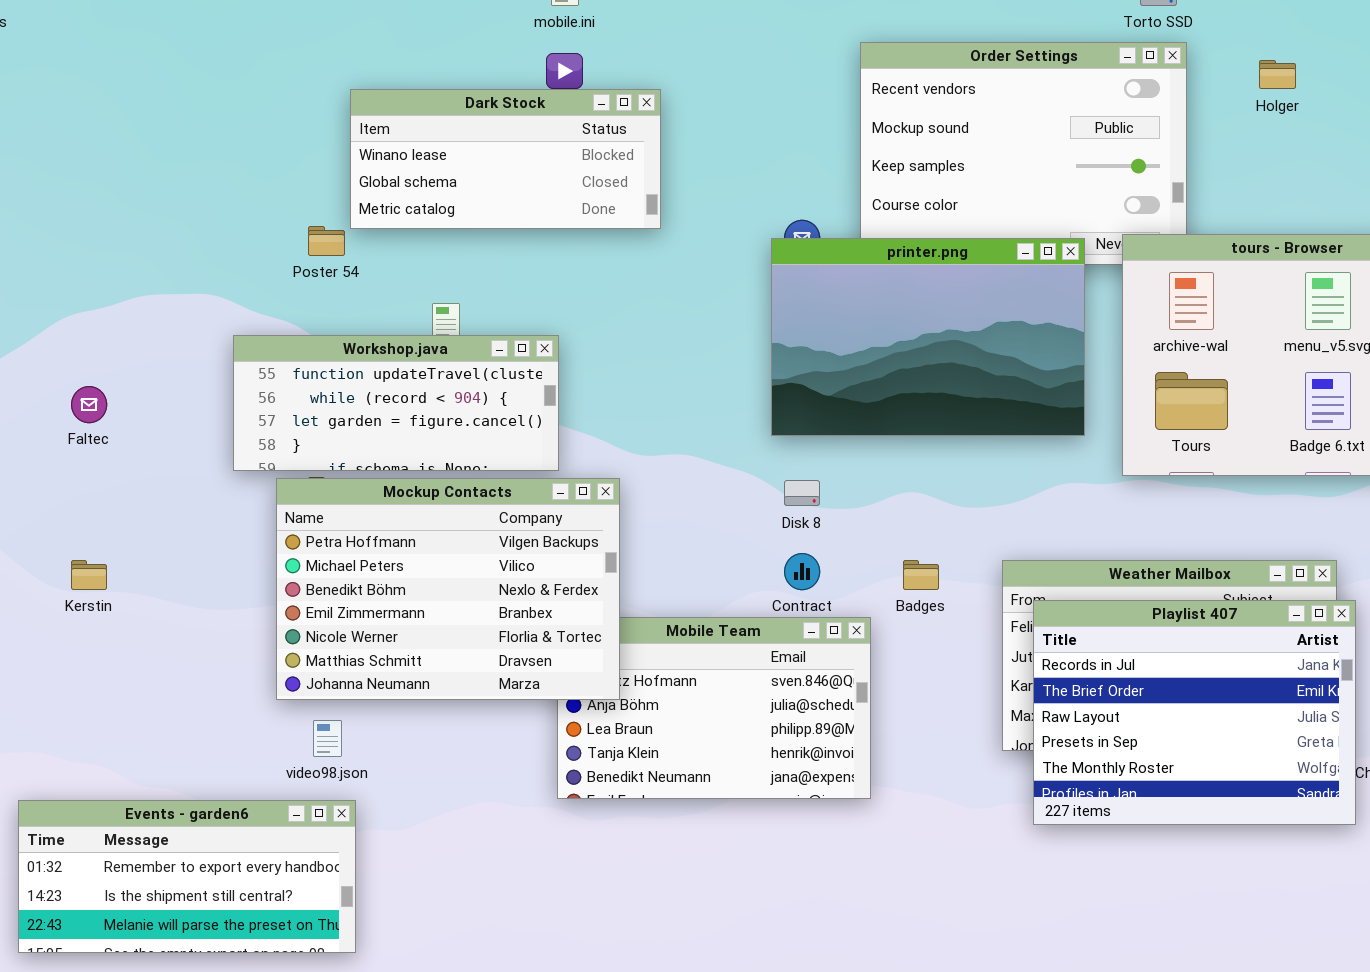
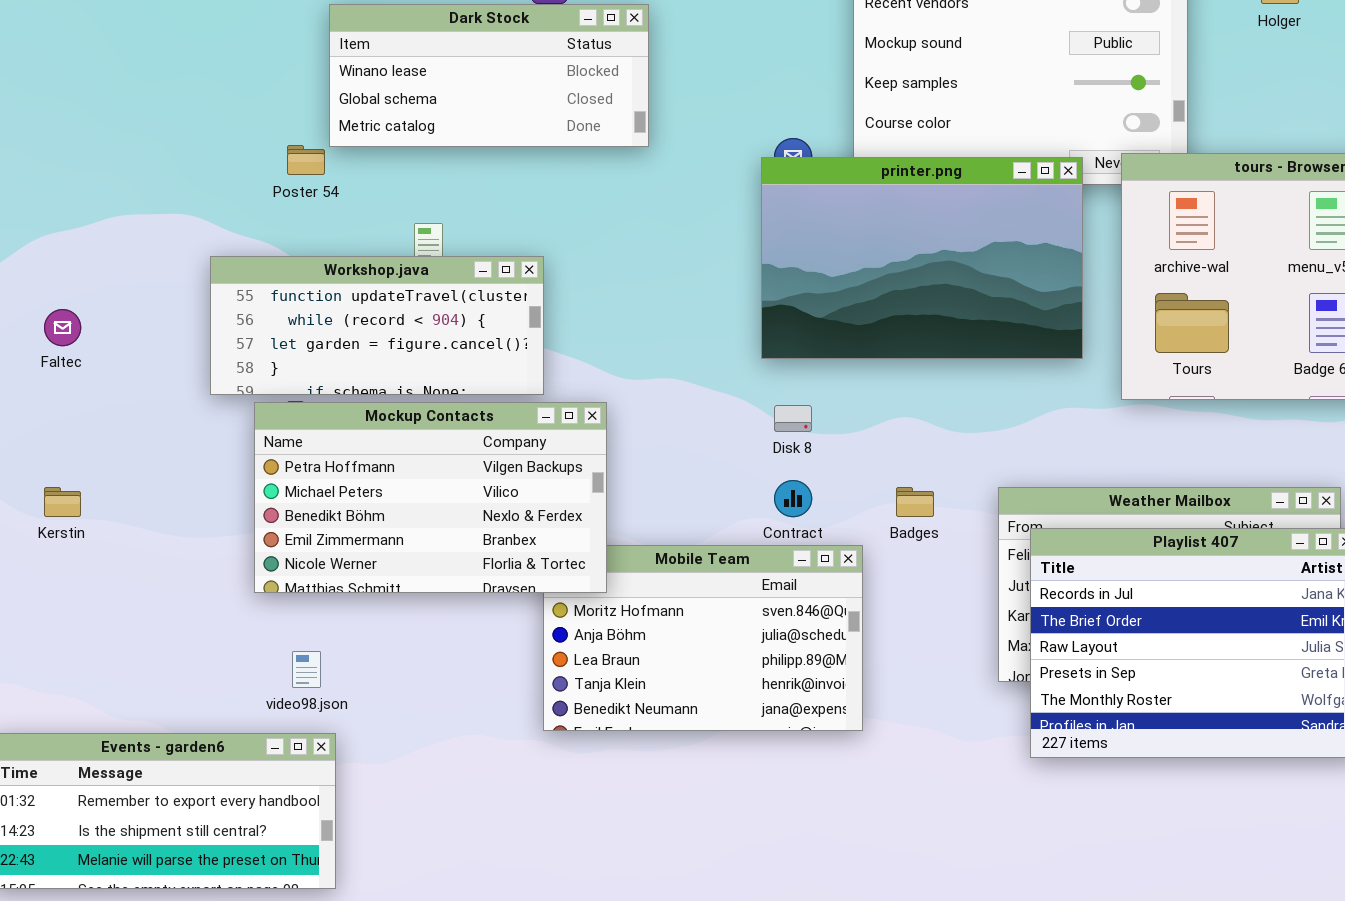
Mockup Contacts: [276,478,620,700] -> [254,402,607,593], resized

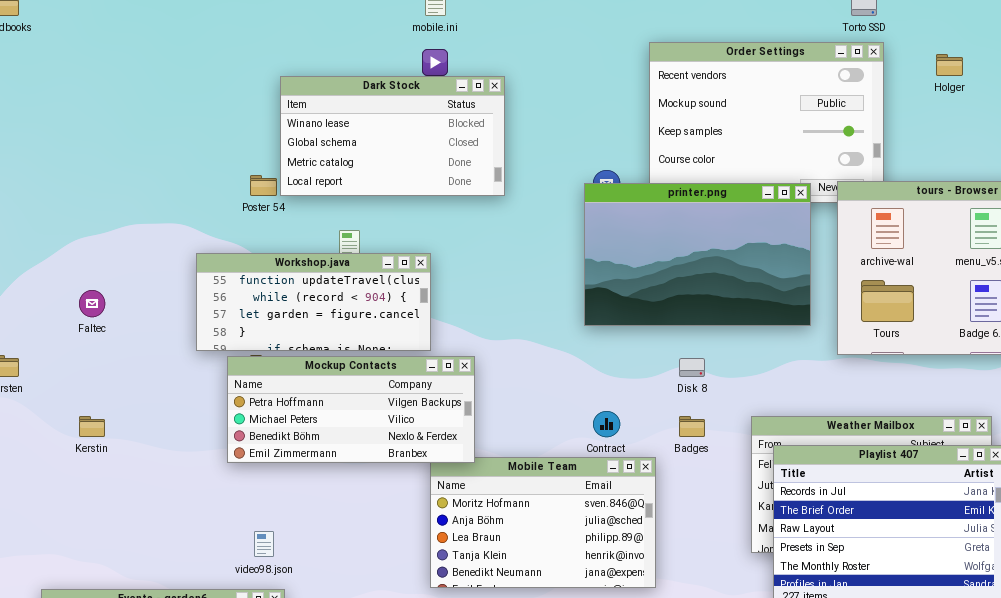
Dark Stock: [329,4,649,147] -> [280,76,505,196], resized
Mockup Contacts: [254,402,607,593] -> [227,356,475,463], resized
Disk 8: [774,405,812,432] -> [679,358,705,377], moved

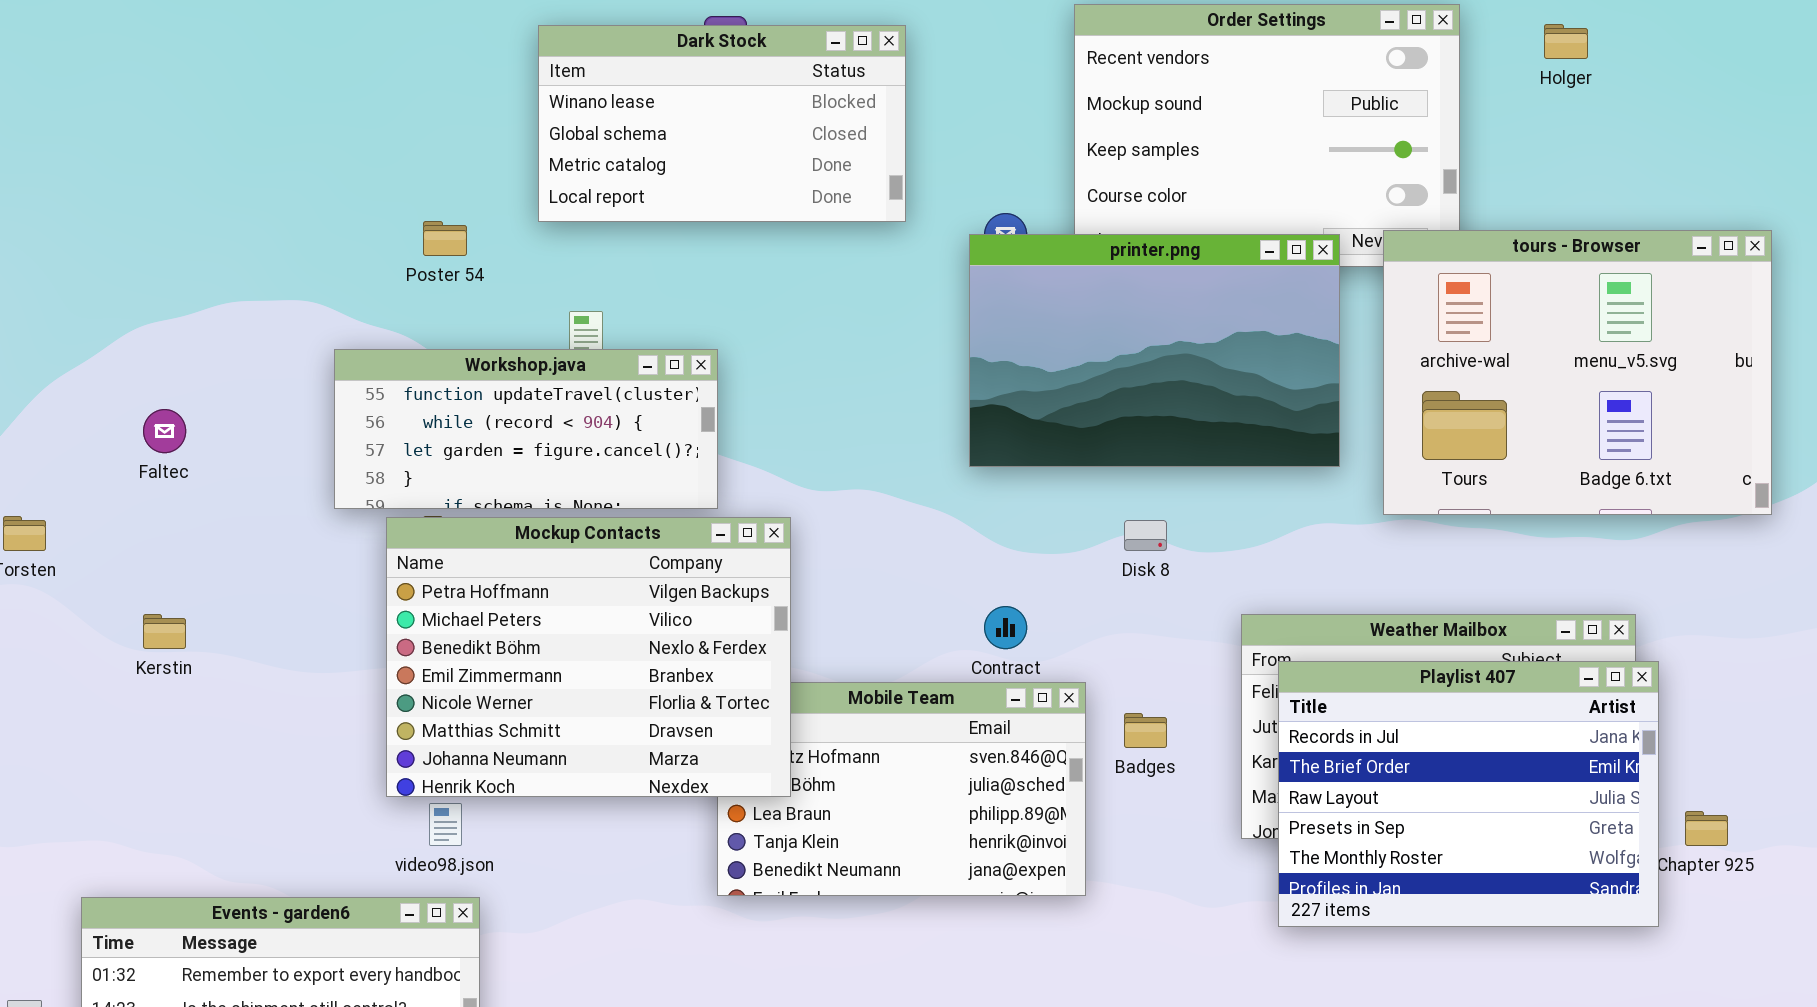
Dark Stock: [280,76,505,196] -> [538,25,906,222], moved
Mockup Contacts: [227,356,475,463] -> [386,517,791,797], resized
Badges: [679,416,705,437] -> [1124,713,1167,748], moved

